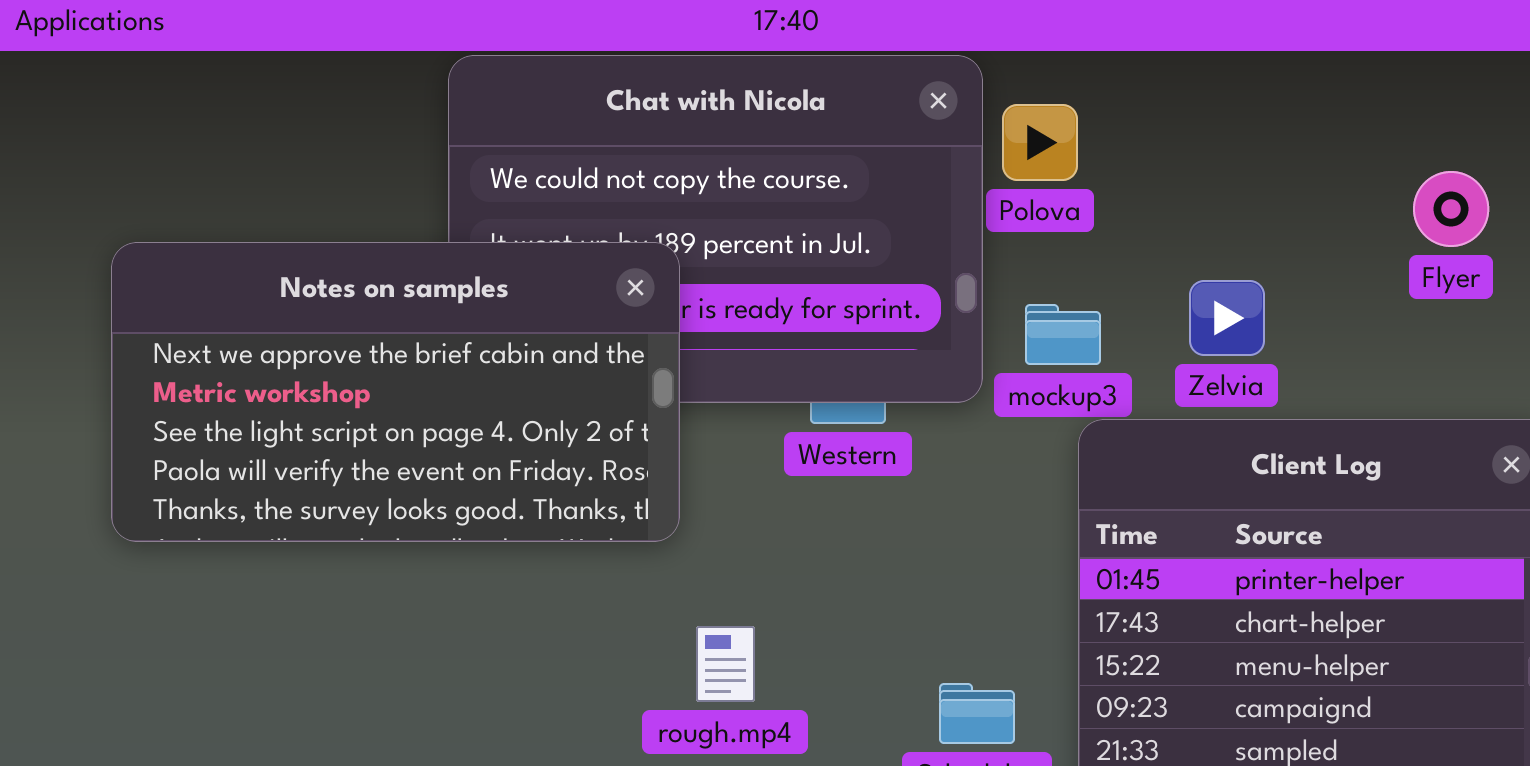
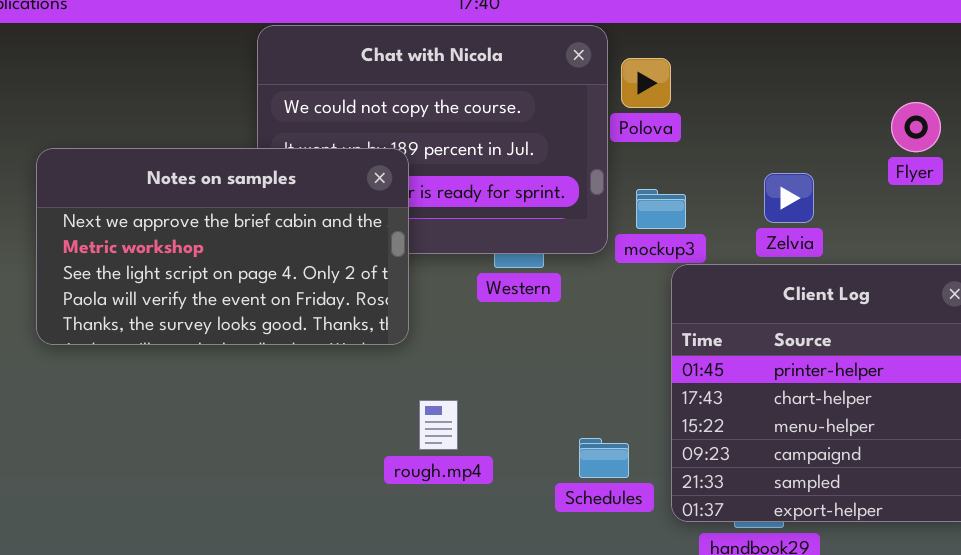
Zelvia: [1189,280,1265,356] -> [764,173,814,223], moved

